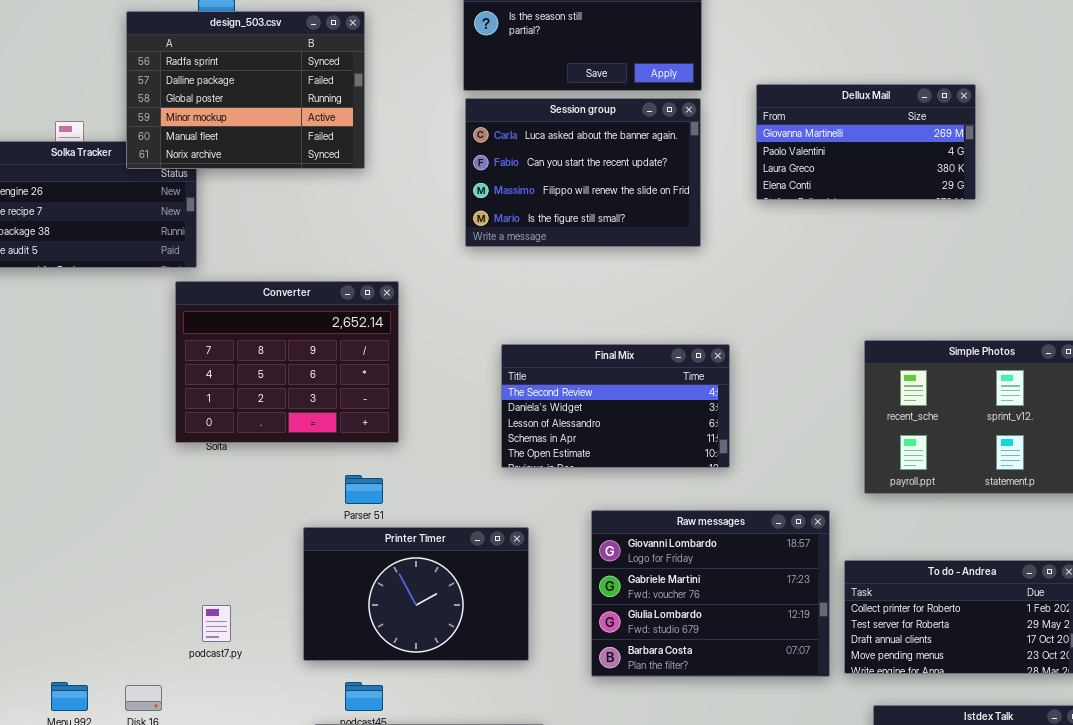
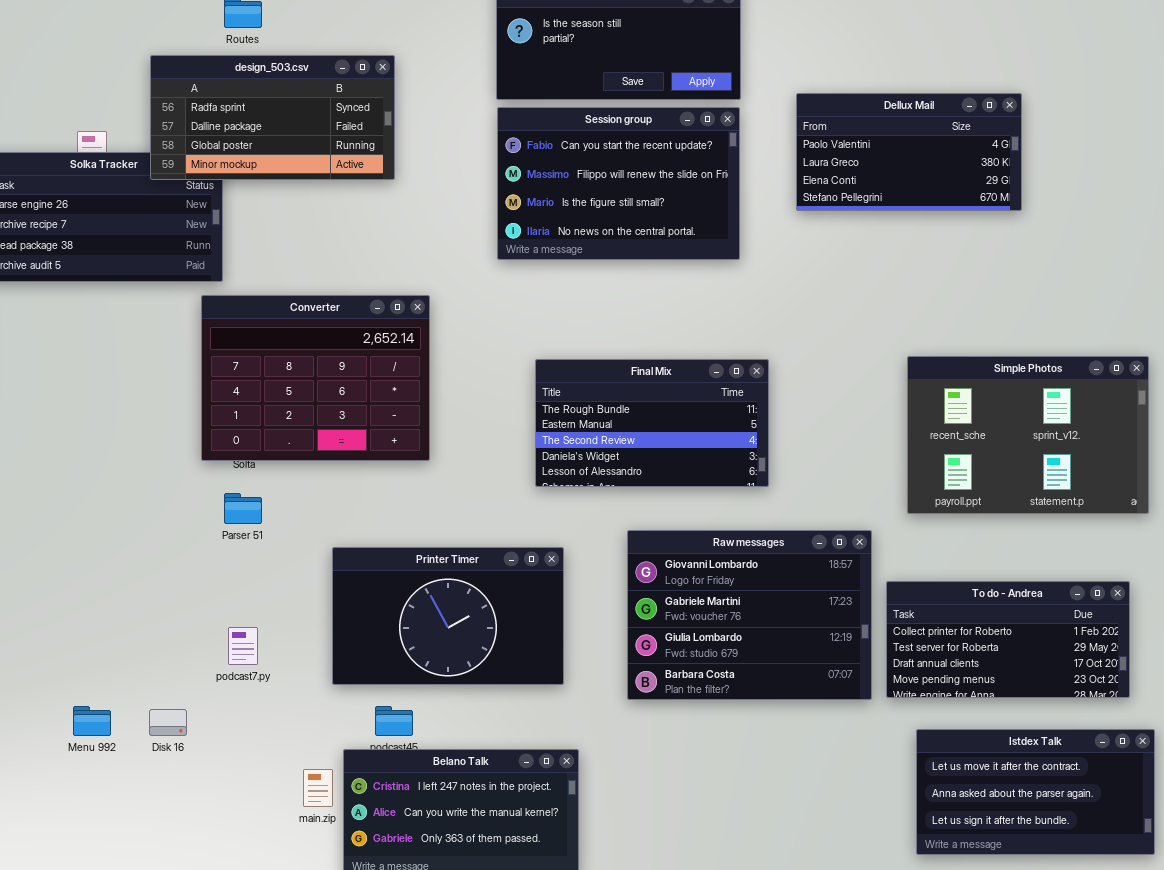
design_503.csv: [126,11,365,169] -> [150,55,395,180], resized
Dellux Mail: [756,84,976,200] -> [796,93,1022,211], scrolled down 1 row
Session group: [465,98,701,247] -> [497,107,740,260], scrolled down 1 row
Final Mix: [501,344,730,468] -> [535,359,769,487], scrolled up 2 rows
Parser 51: [345,475,383,504] -> [224,493,262,524], moved

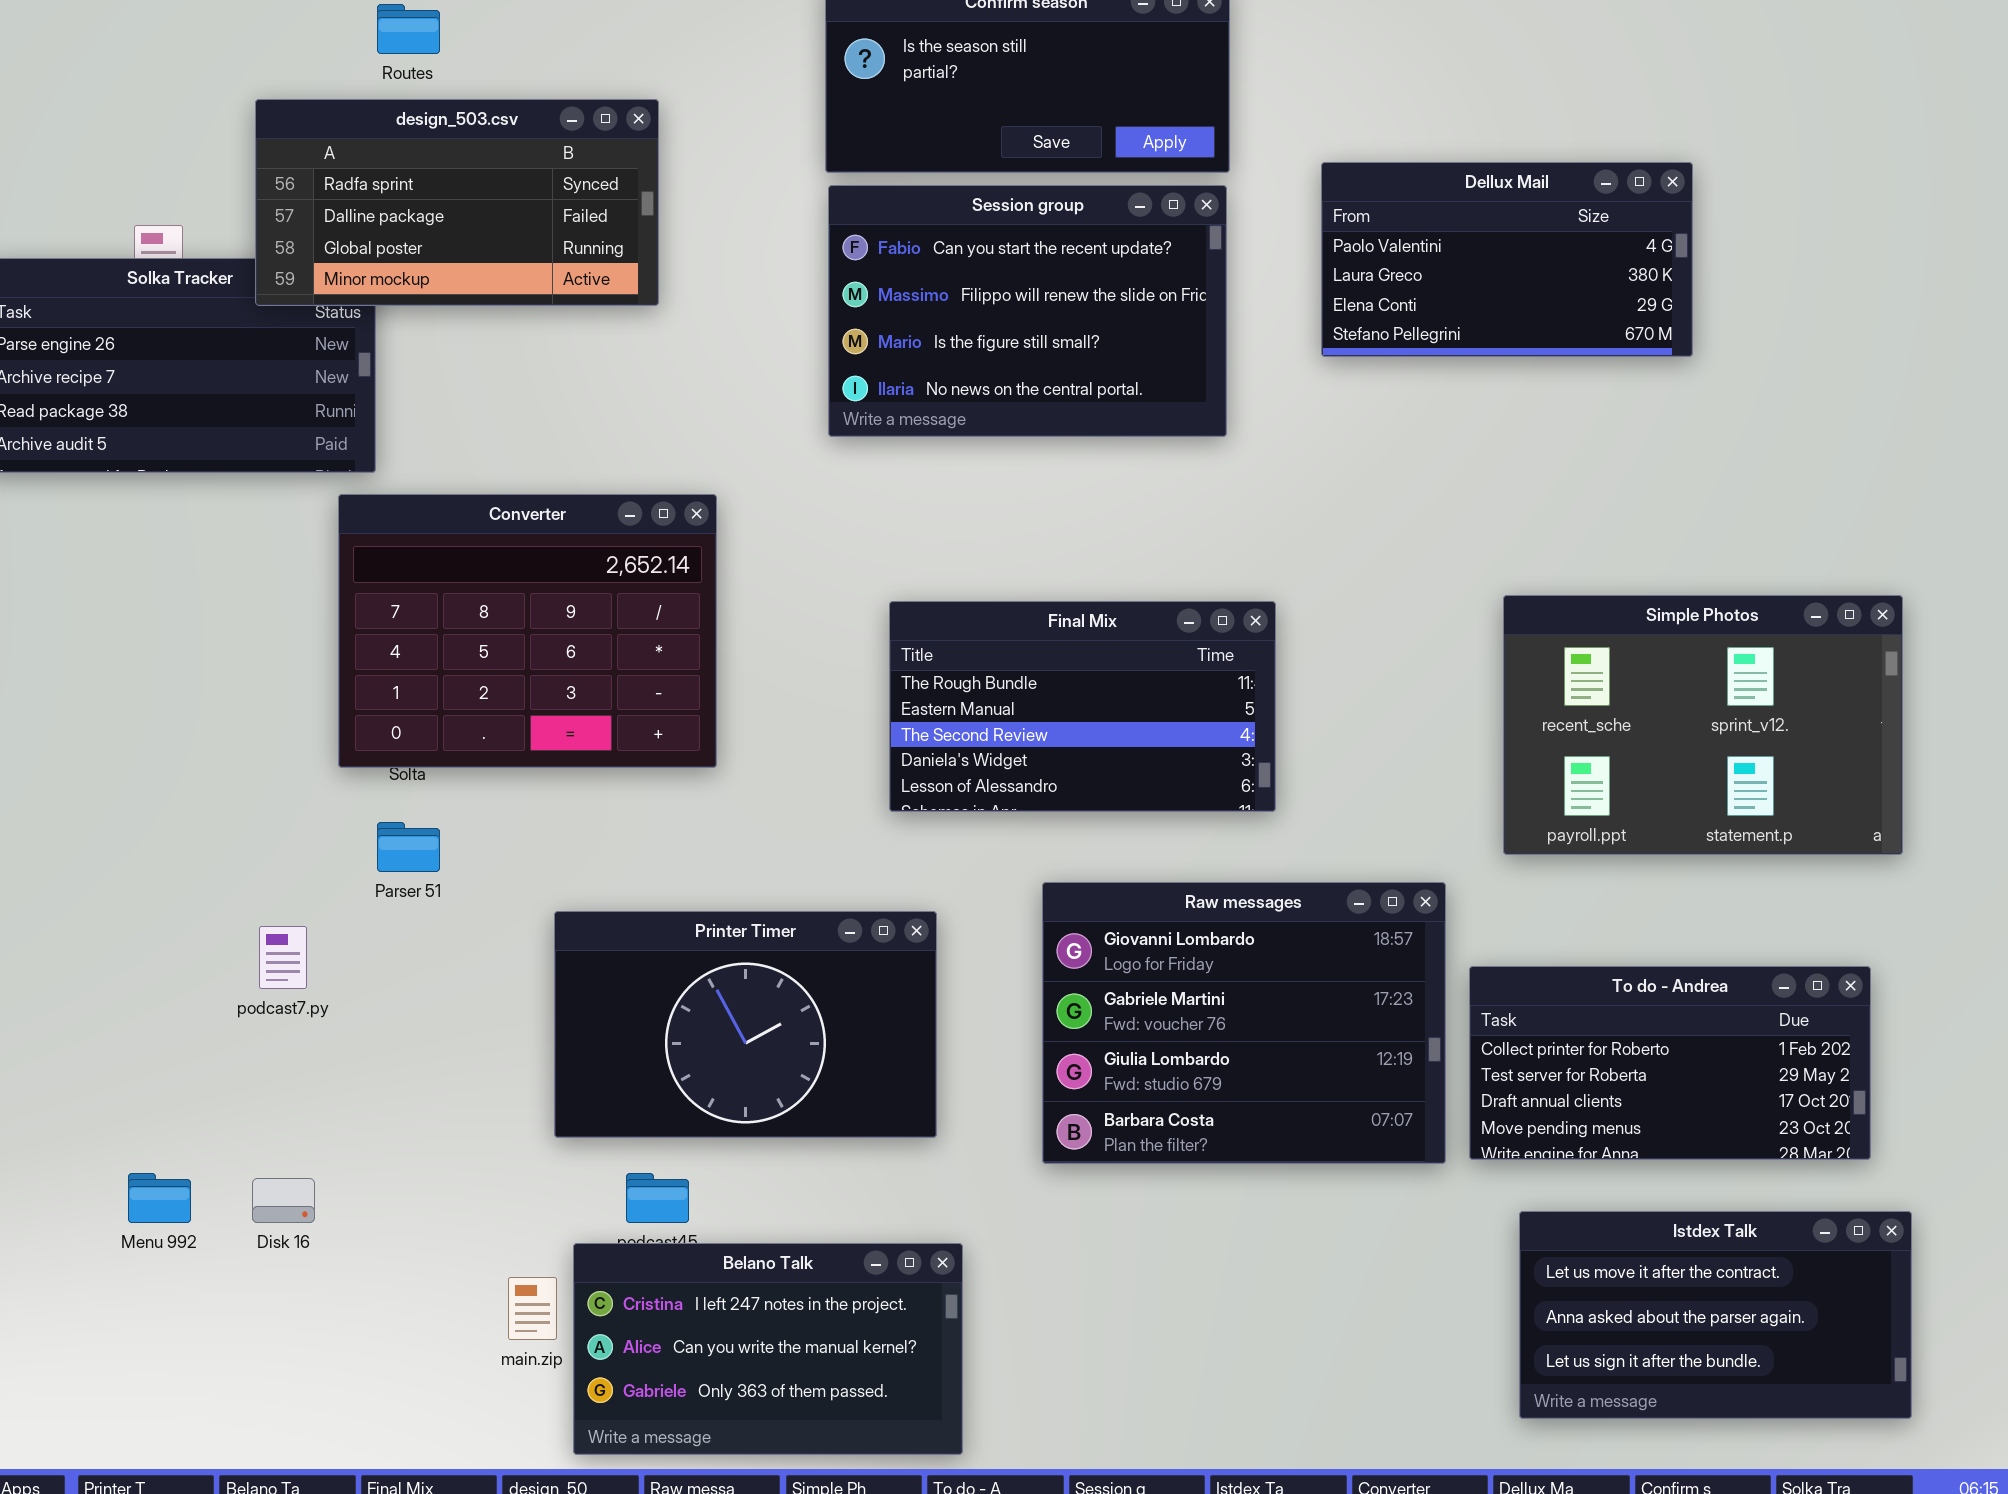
podcast7.py: [228,627,258,665] -> [259,926,307,989], moved

